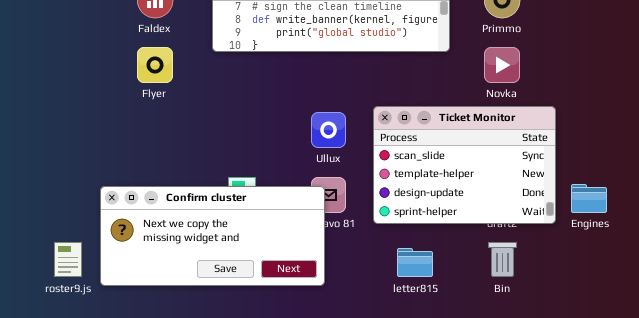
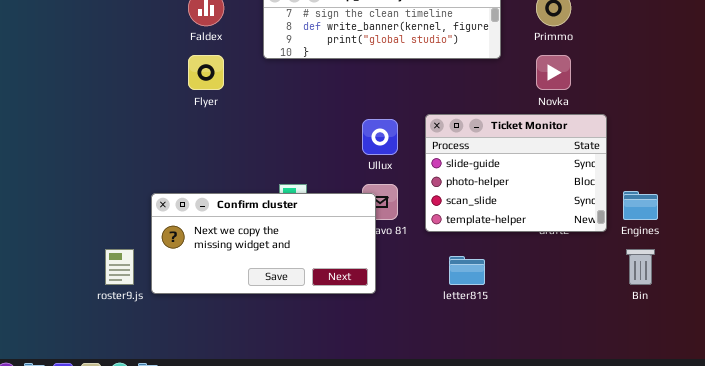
Ticket Monitor: [373,106,556,224] -> [425,114,607,232], scrolled up 2 rows
Bin: [488,242,517,277] -> [626,249,655,285], moved

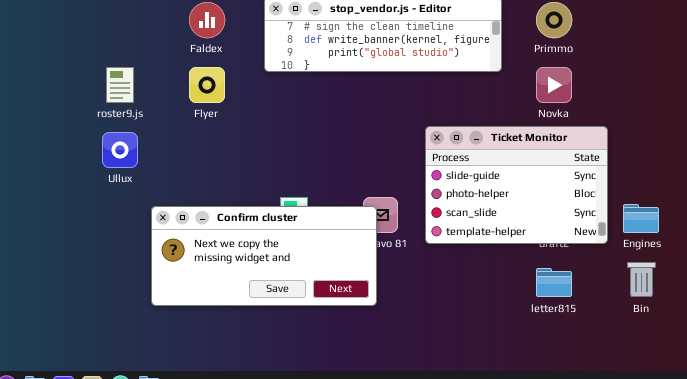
Ullux: [362,119,398,155] -> [102,132,138,168], moved
roster9.js: [105,249,134,285] -> [106,67,134,103], moved
letter815: [449,256,485,285] -> [536,268,572,297], moved

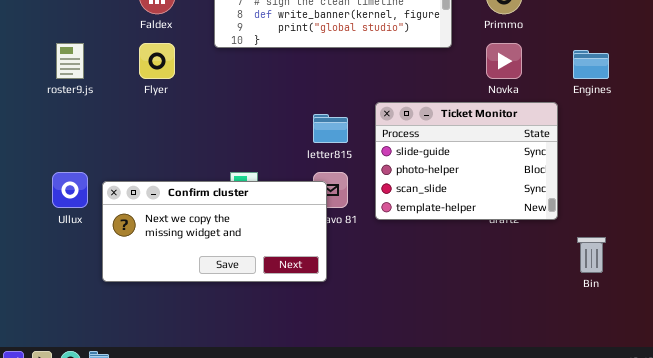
Ullux: [102,132,138,168] -> [52,172,88,208], moved
Engines: [623,204,659,233] -> [573,50,609,79], moved
letter815: [536,268,572,297] -> [313,114,348,143], moved

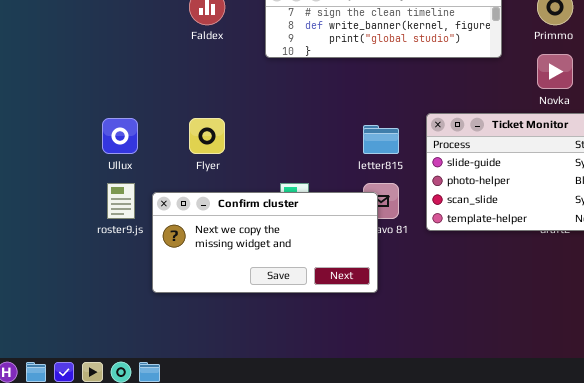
roster9.js: [56,43,84,79] -> [107,183,135,219], moved
Flyer: [139,43,175,79] -> [189,118,225,154], moved
Ullux: [52,172,88,208] -> [102,118,138,154], moved

